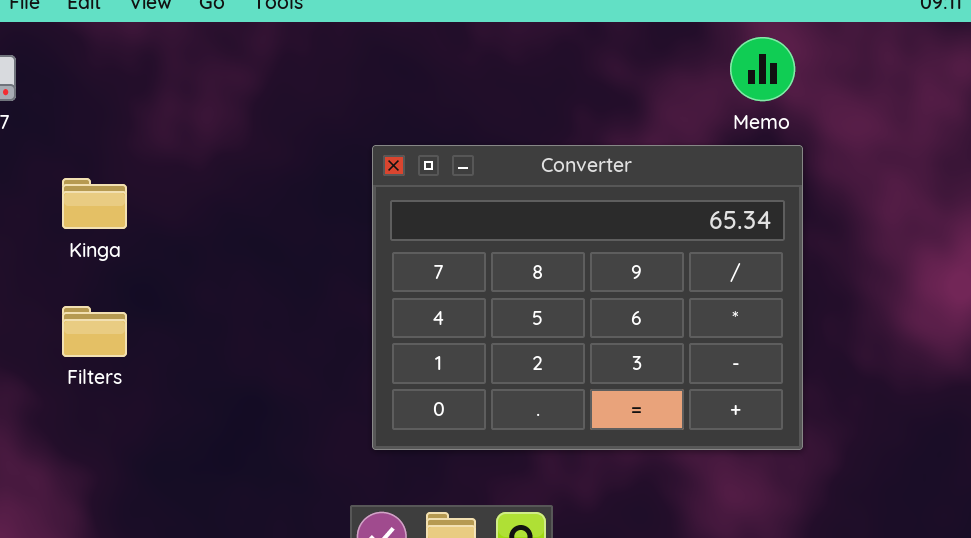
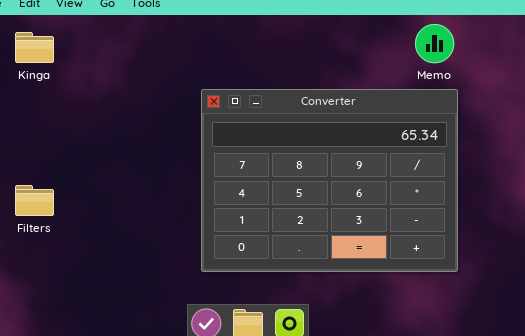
Kinga: [62,178,127,229] -> [15,32,54,63], moved

